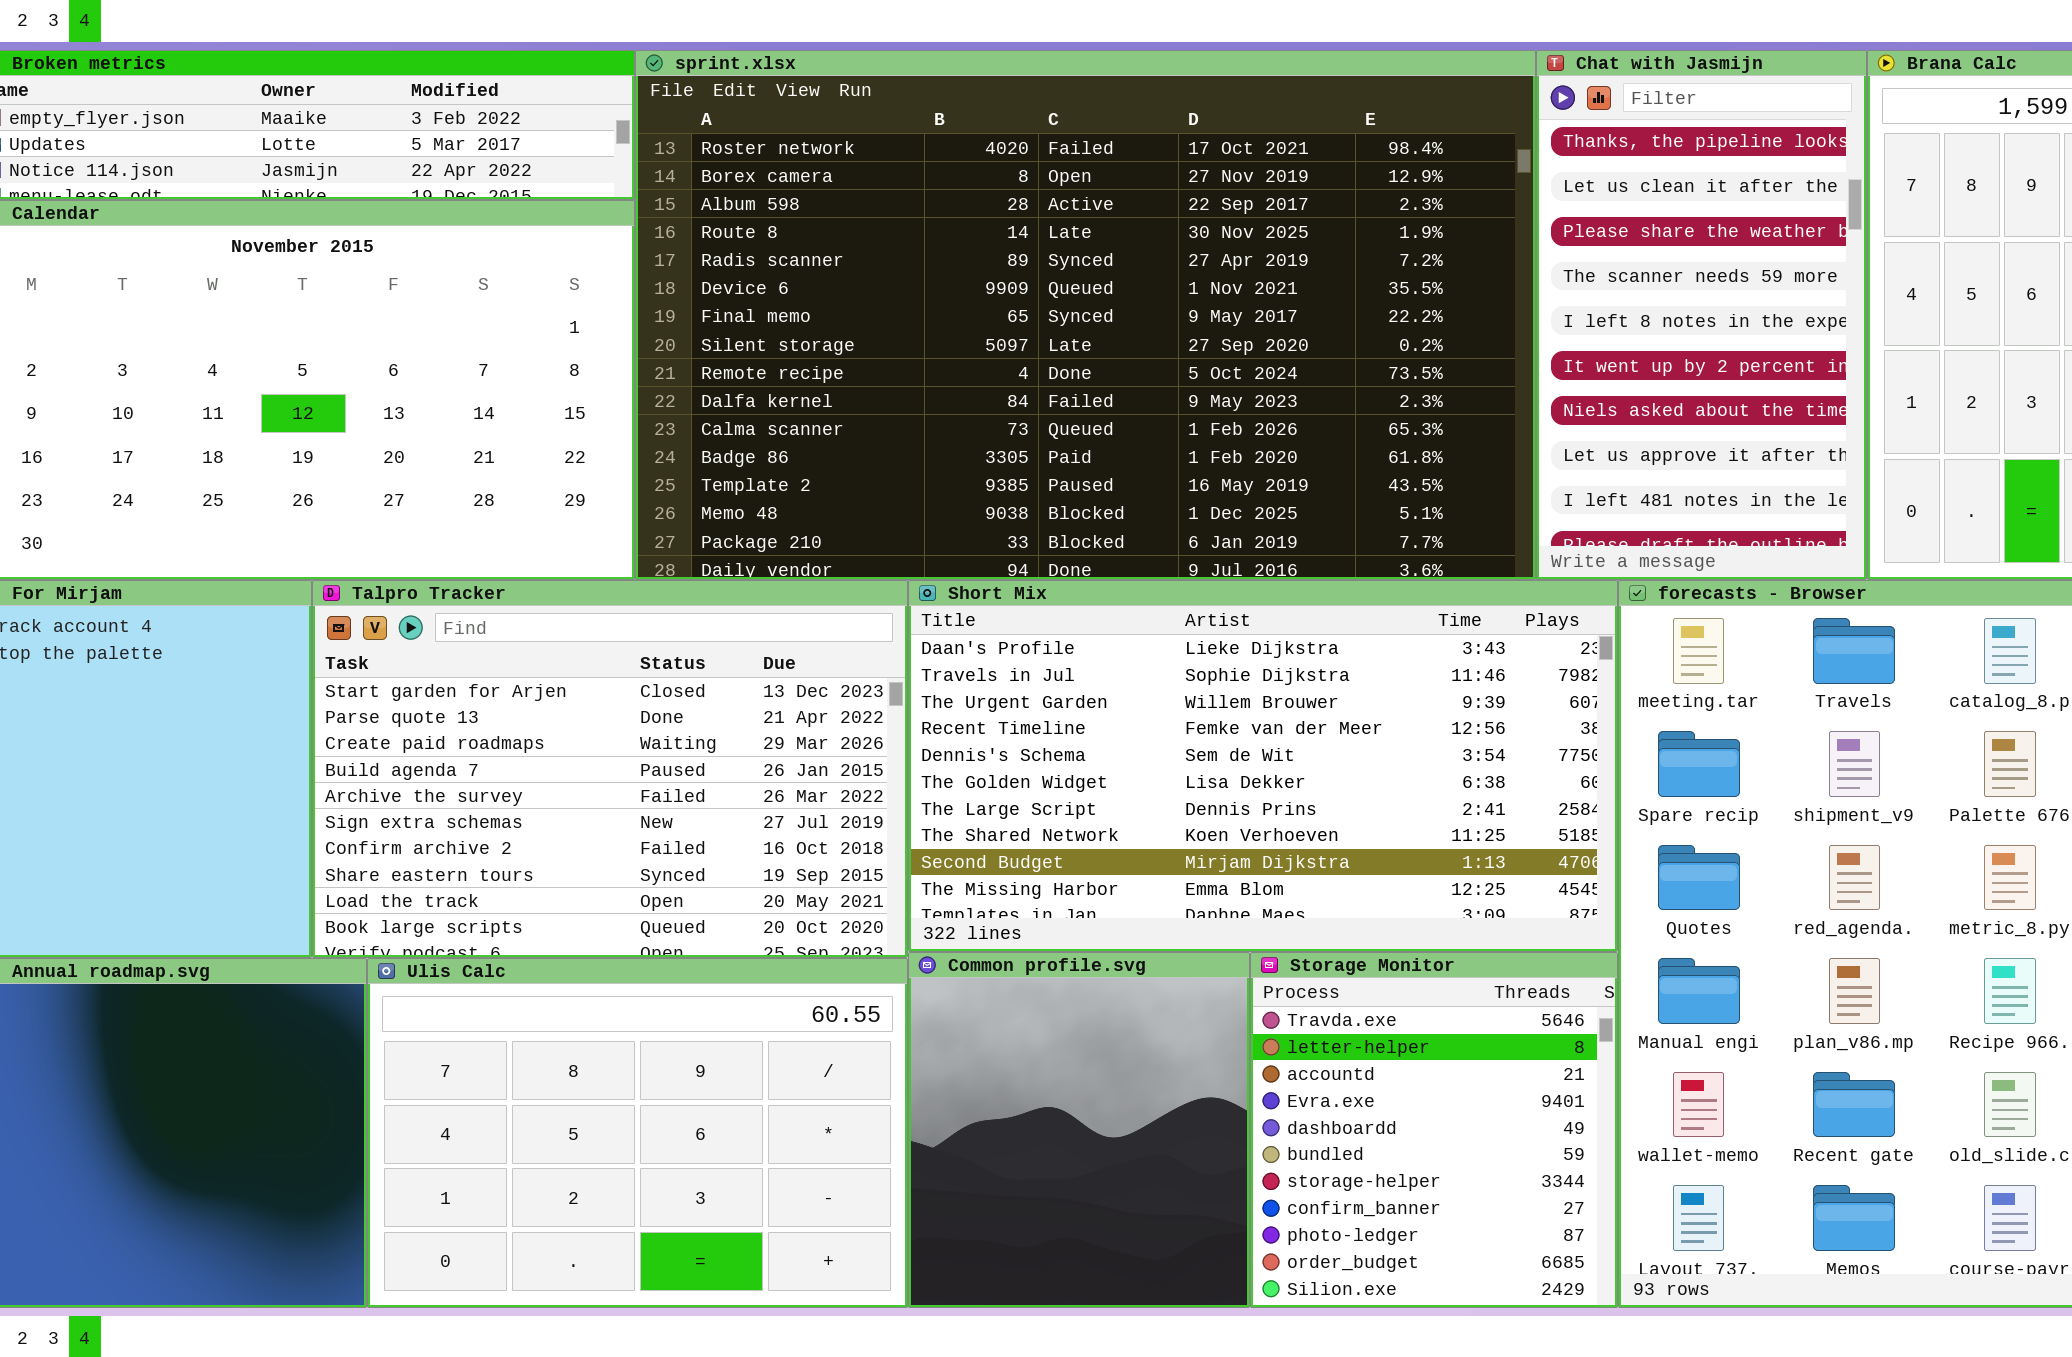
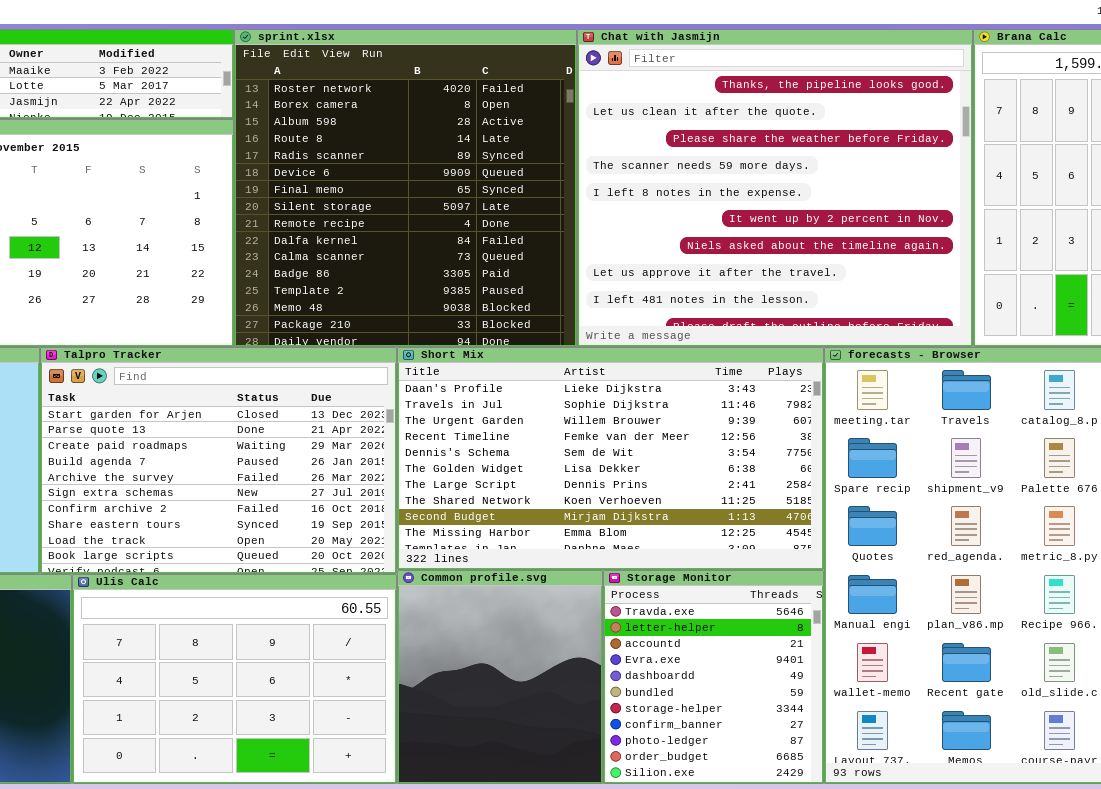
sprint.xlsx: [635,50,1536,580] -> [234,29,577,347], resized
Chat with Jasmijn: [1536,50,1867,580] -> [577,29,973,347], resized

